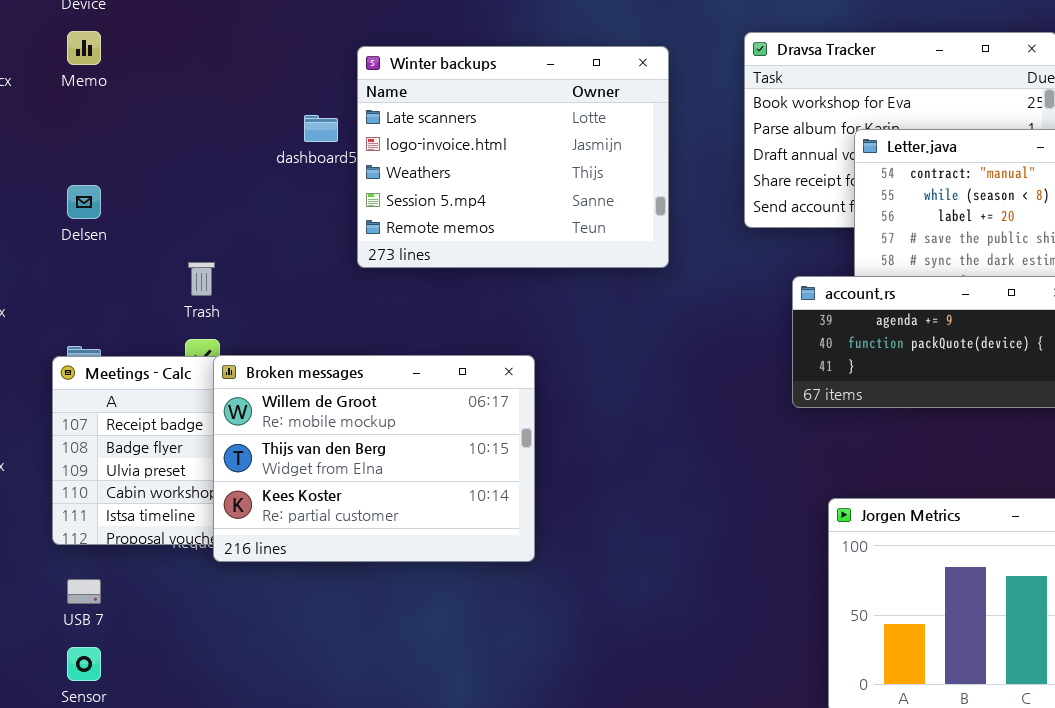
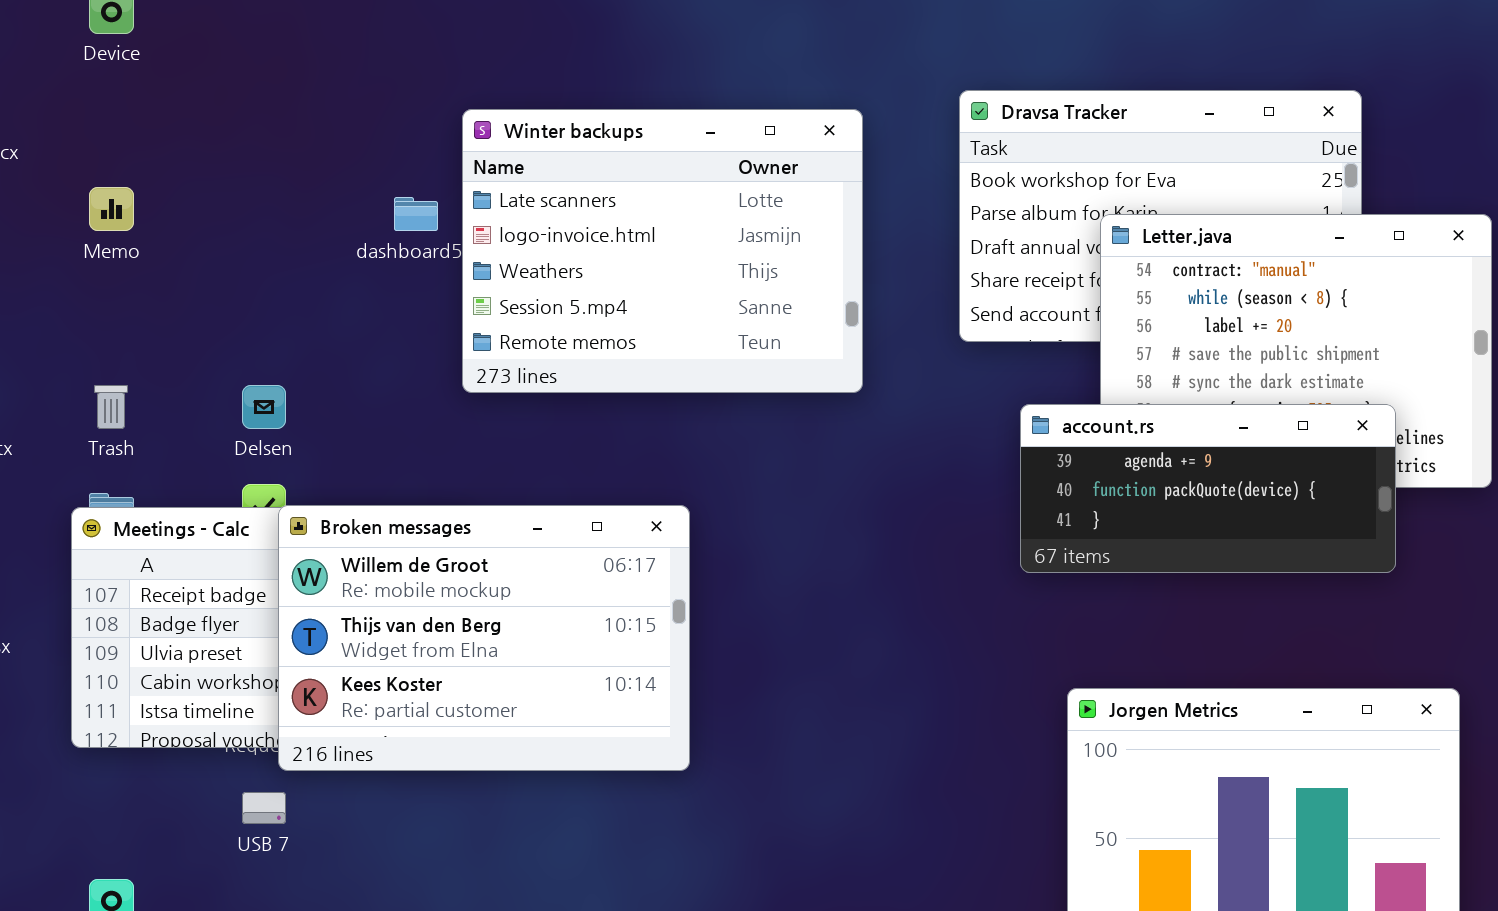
Memo: [67,31,101,65] -> [89,187,134,231], moved
Delsen: [67,185,101,219] -> [242,385,286,429], moved
Trash: [188,262,215,296] -> [94,385,128,429], moved
USB 7: [67,579,101,604] -> [242,792,286,824], moved

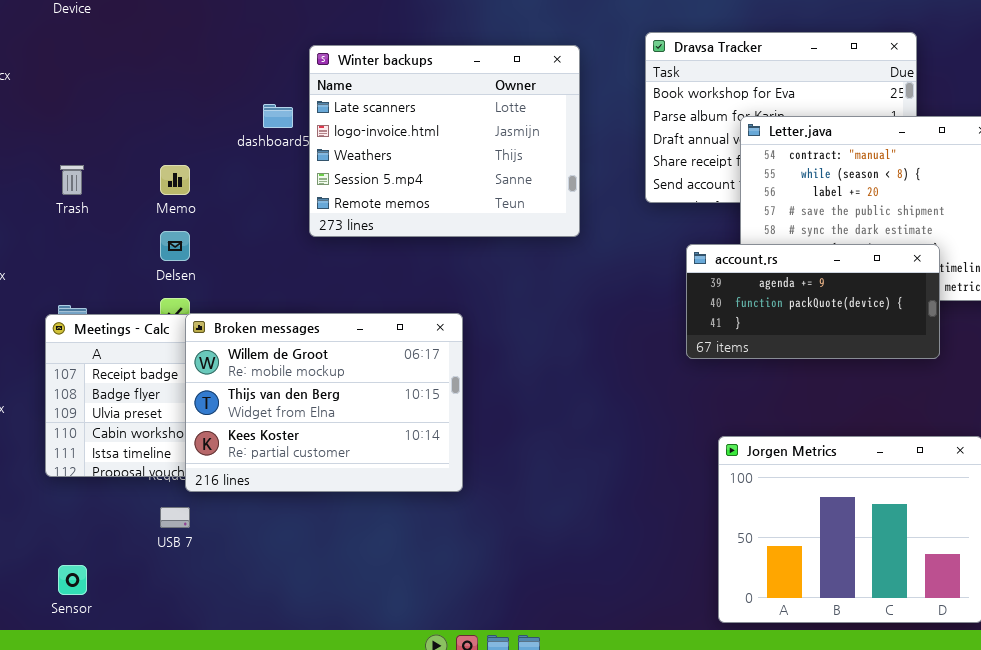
Memo: [89,187,134,231] -> [160,165,190,195], moved
Trash: [94,385,128,429] -> [60,165,84,195], moved

